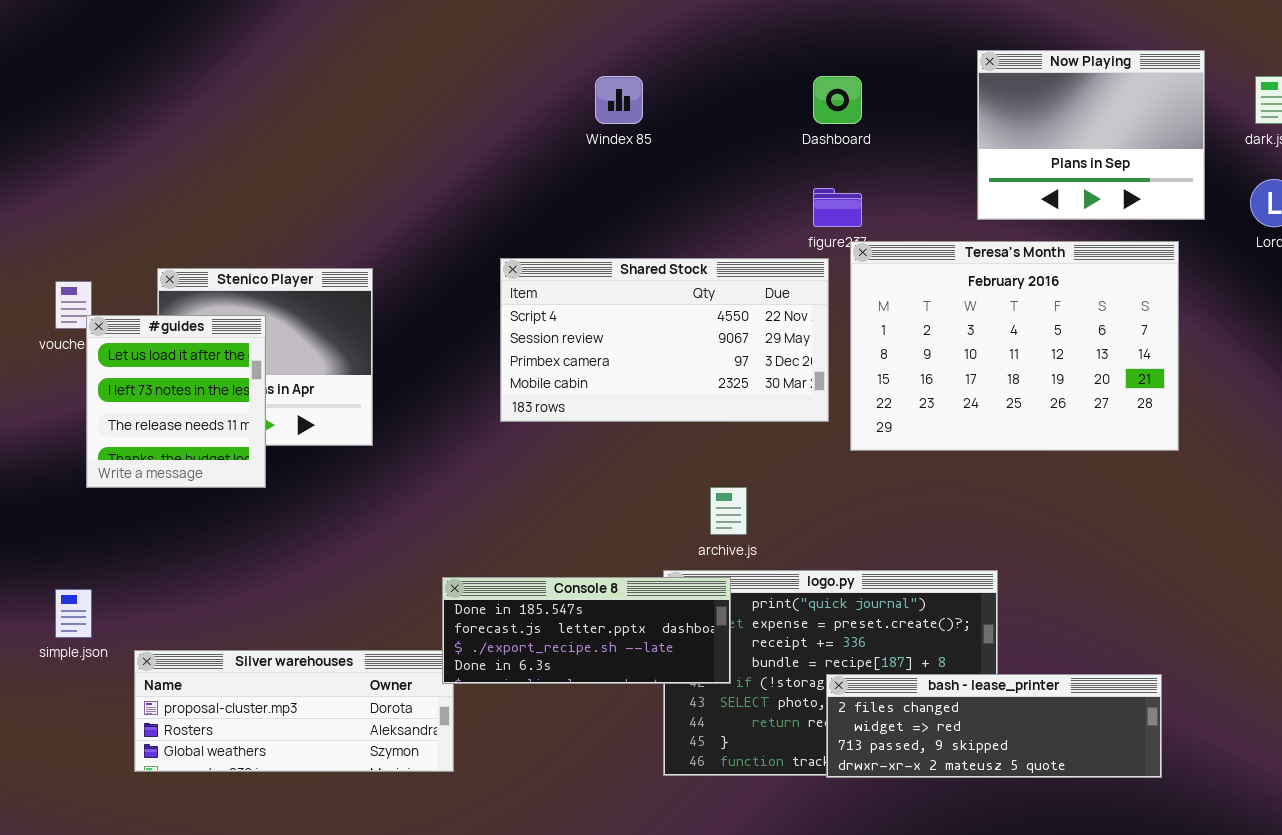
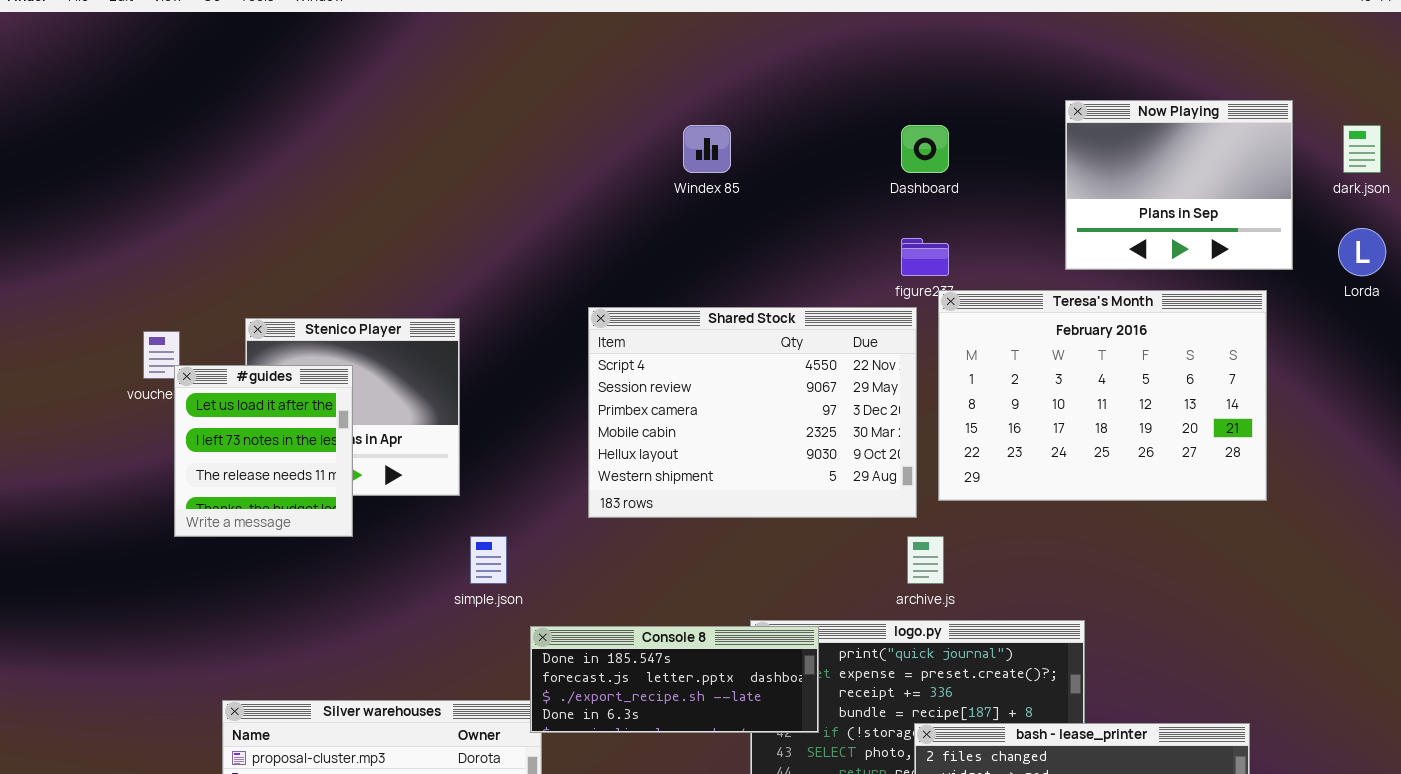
Shared Stock: [500,258,829,422] -> [588,307,917,518], resized
archive.js: [710,487,747,535] -> [907,536,944,584], moved
simple.json: [55,589,92,638] -> [470,536,507,584], moved

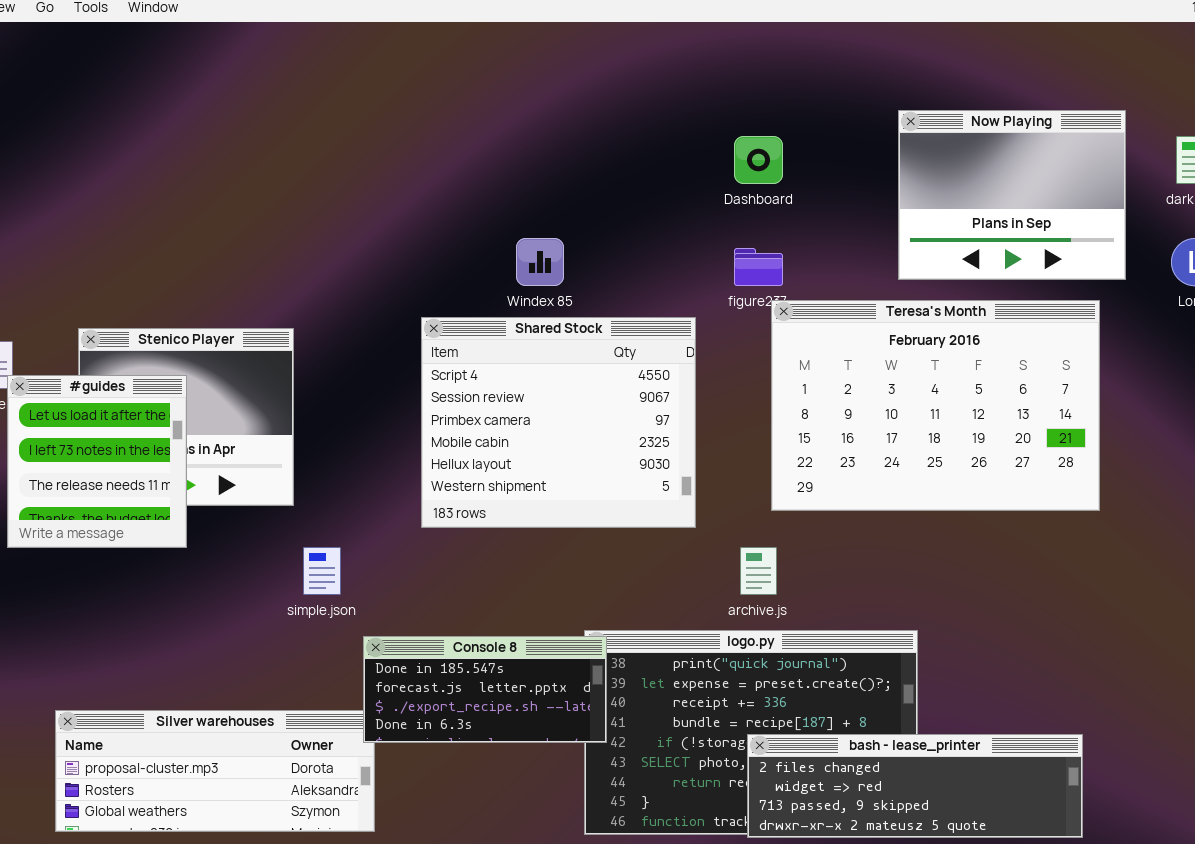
Windex 85: [683,125,731,173] -> [516,238,564,286], moved
Shared Stock: [588,307,917,518] -> [421,317,696,528], resized
Console 8: [530,626,819,733] -> [363,636,607,743], resized

